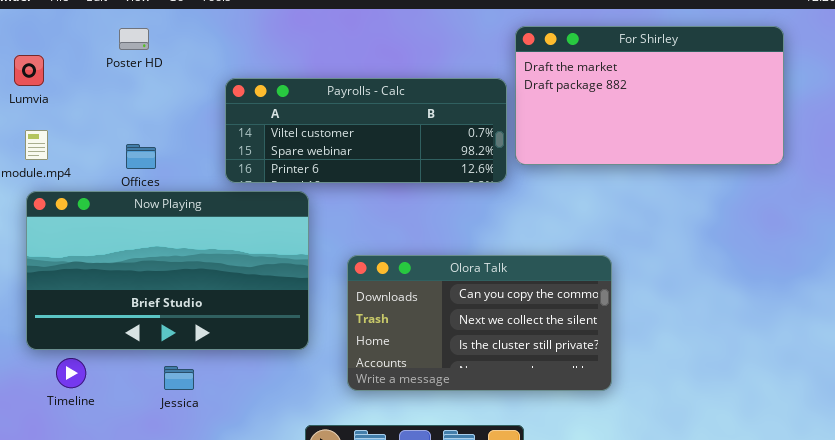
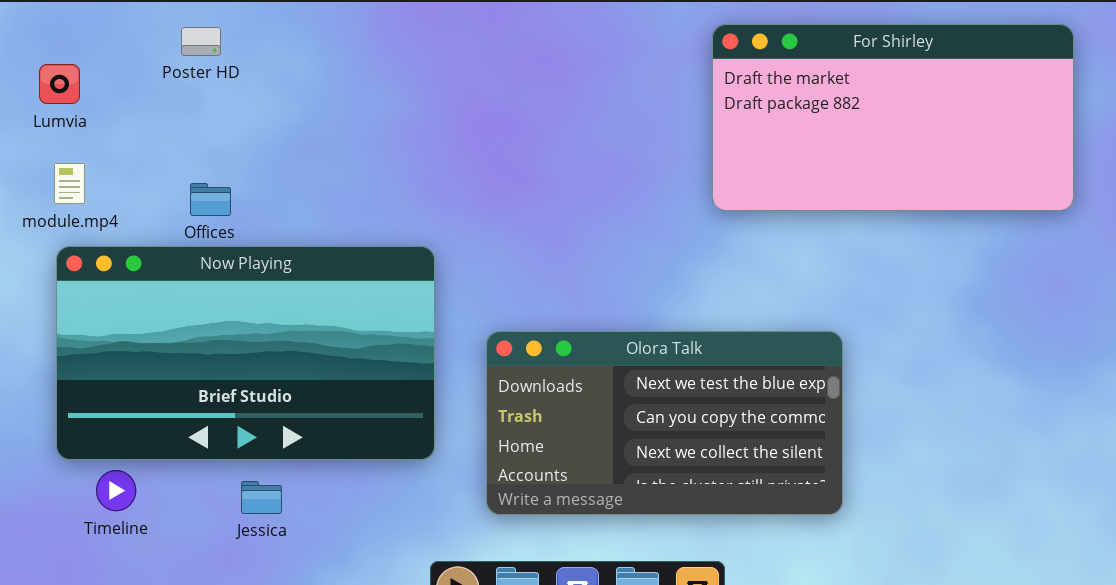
Payrolls - Calc: [225,78,507,183] -> none, closed
Olora Talk: [347,255,612,391] -> [486,331,843,515], scrolled up 1 row

